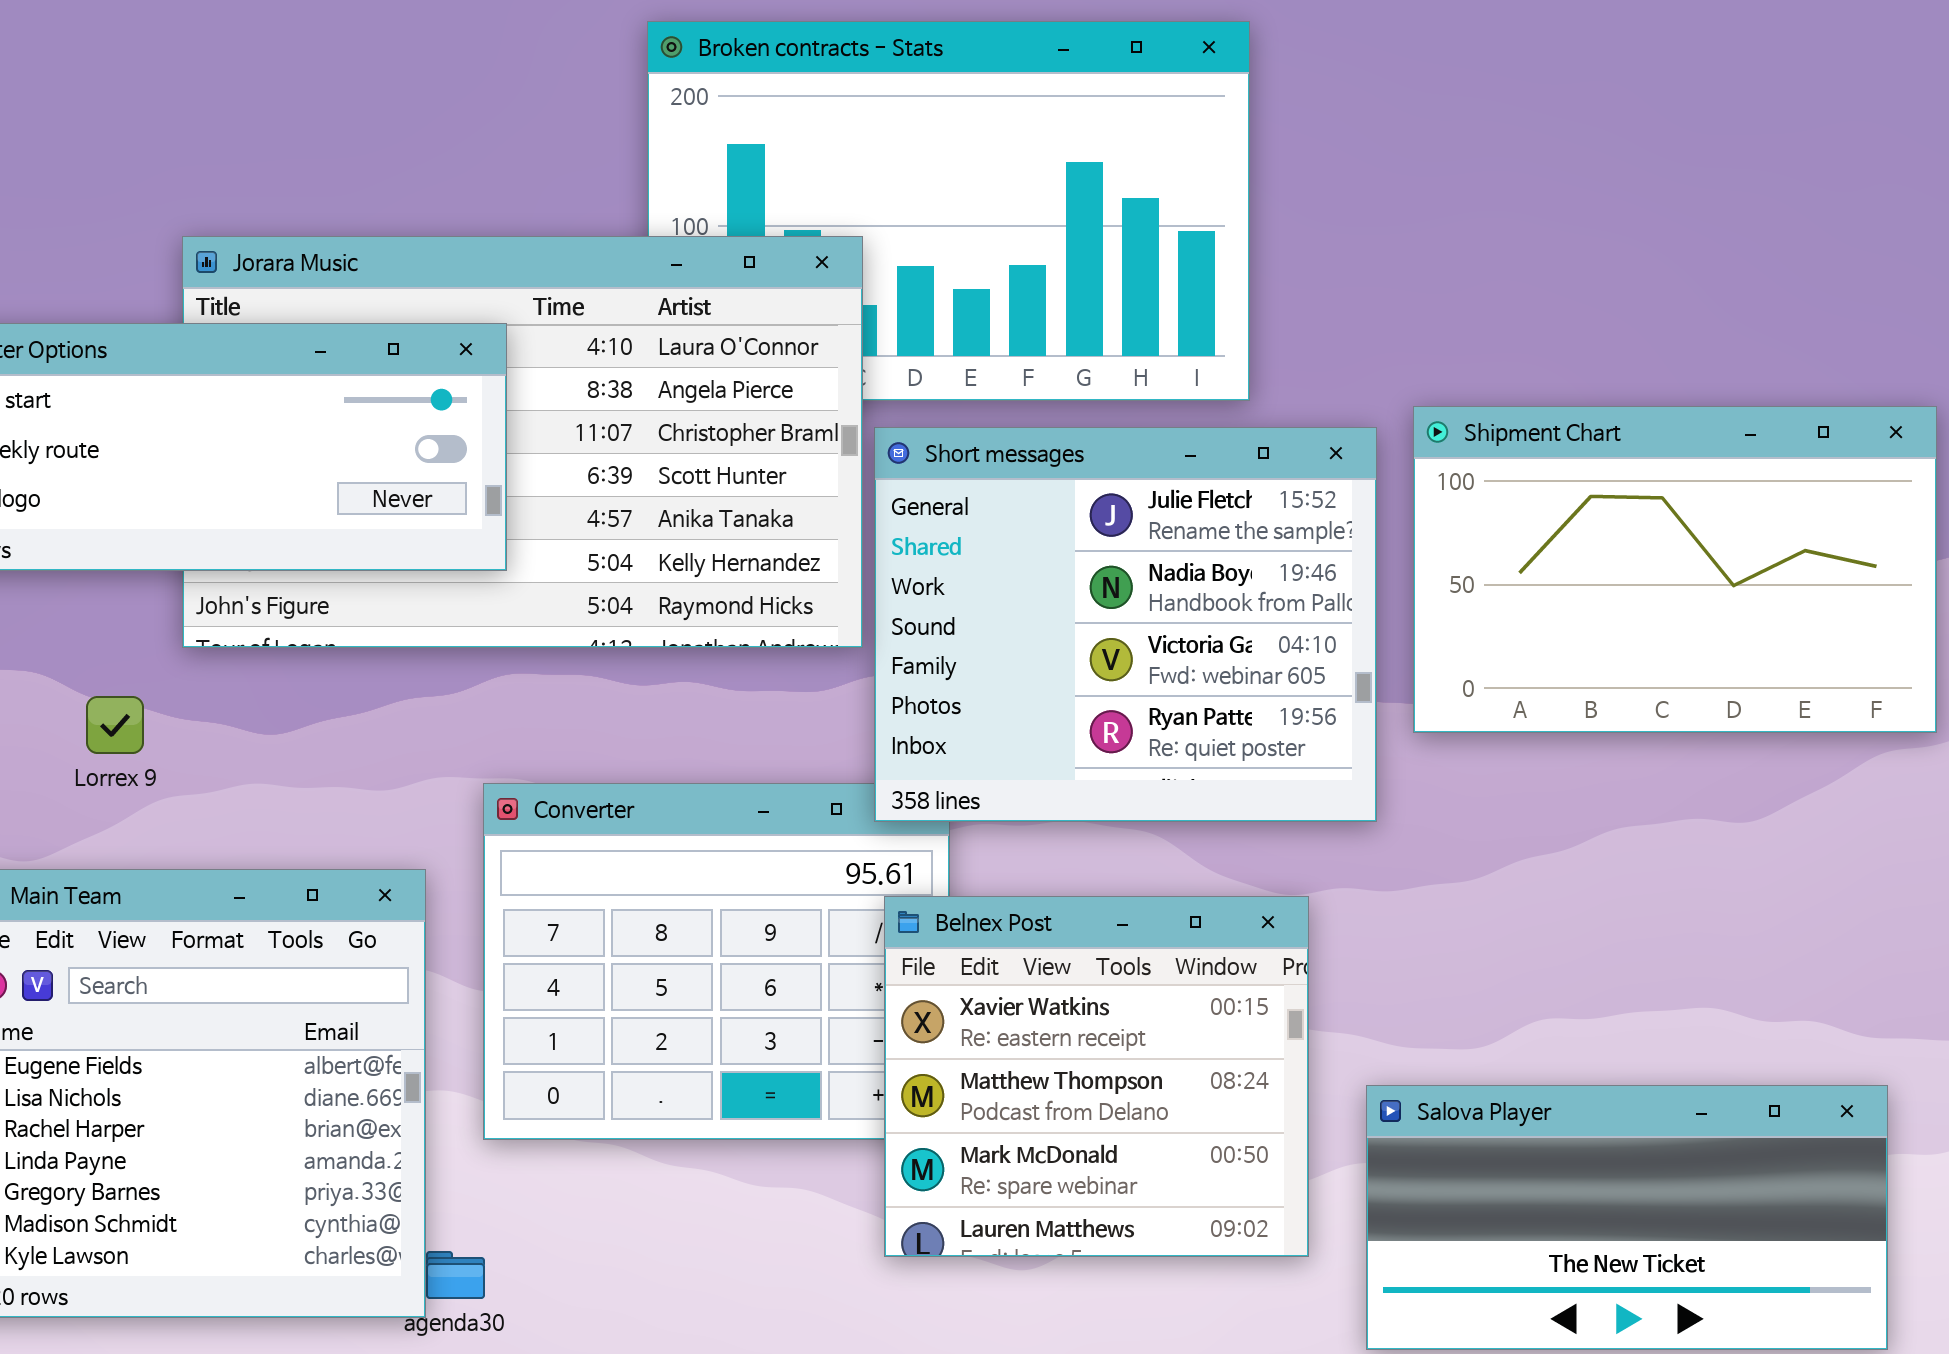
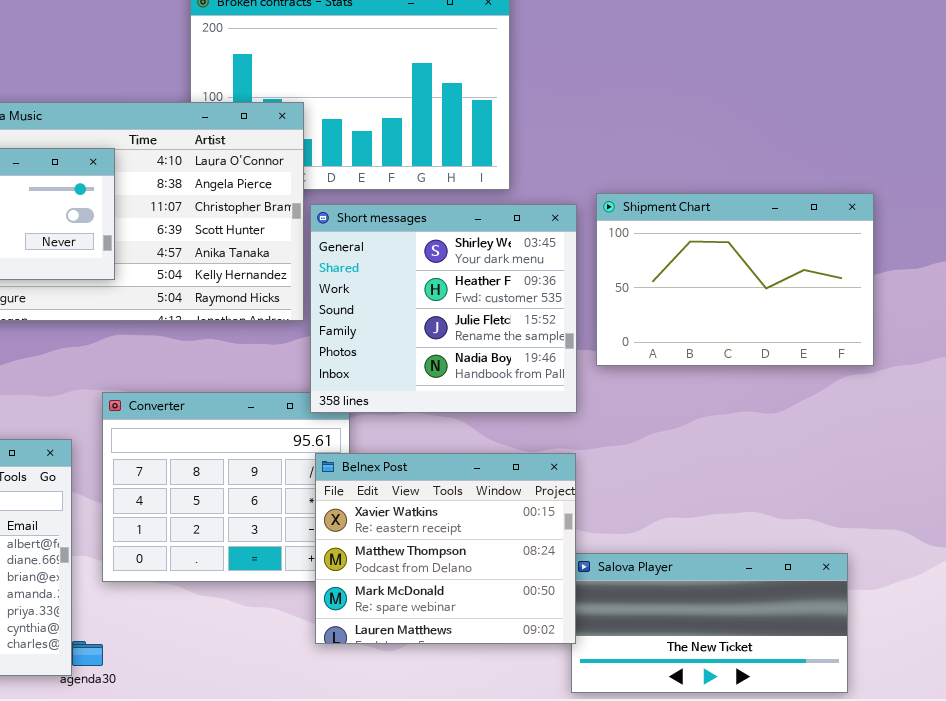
Short messages: [874,427,1377,822] -> [310,204,577,413], scrolled up 2 rows
Belnex Post: [884,896,1309,1257] -> [315,453,576,644], resized

